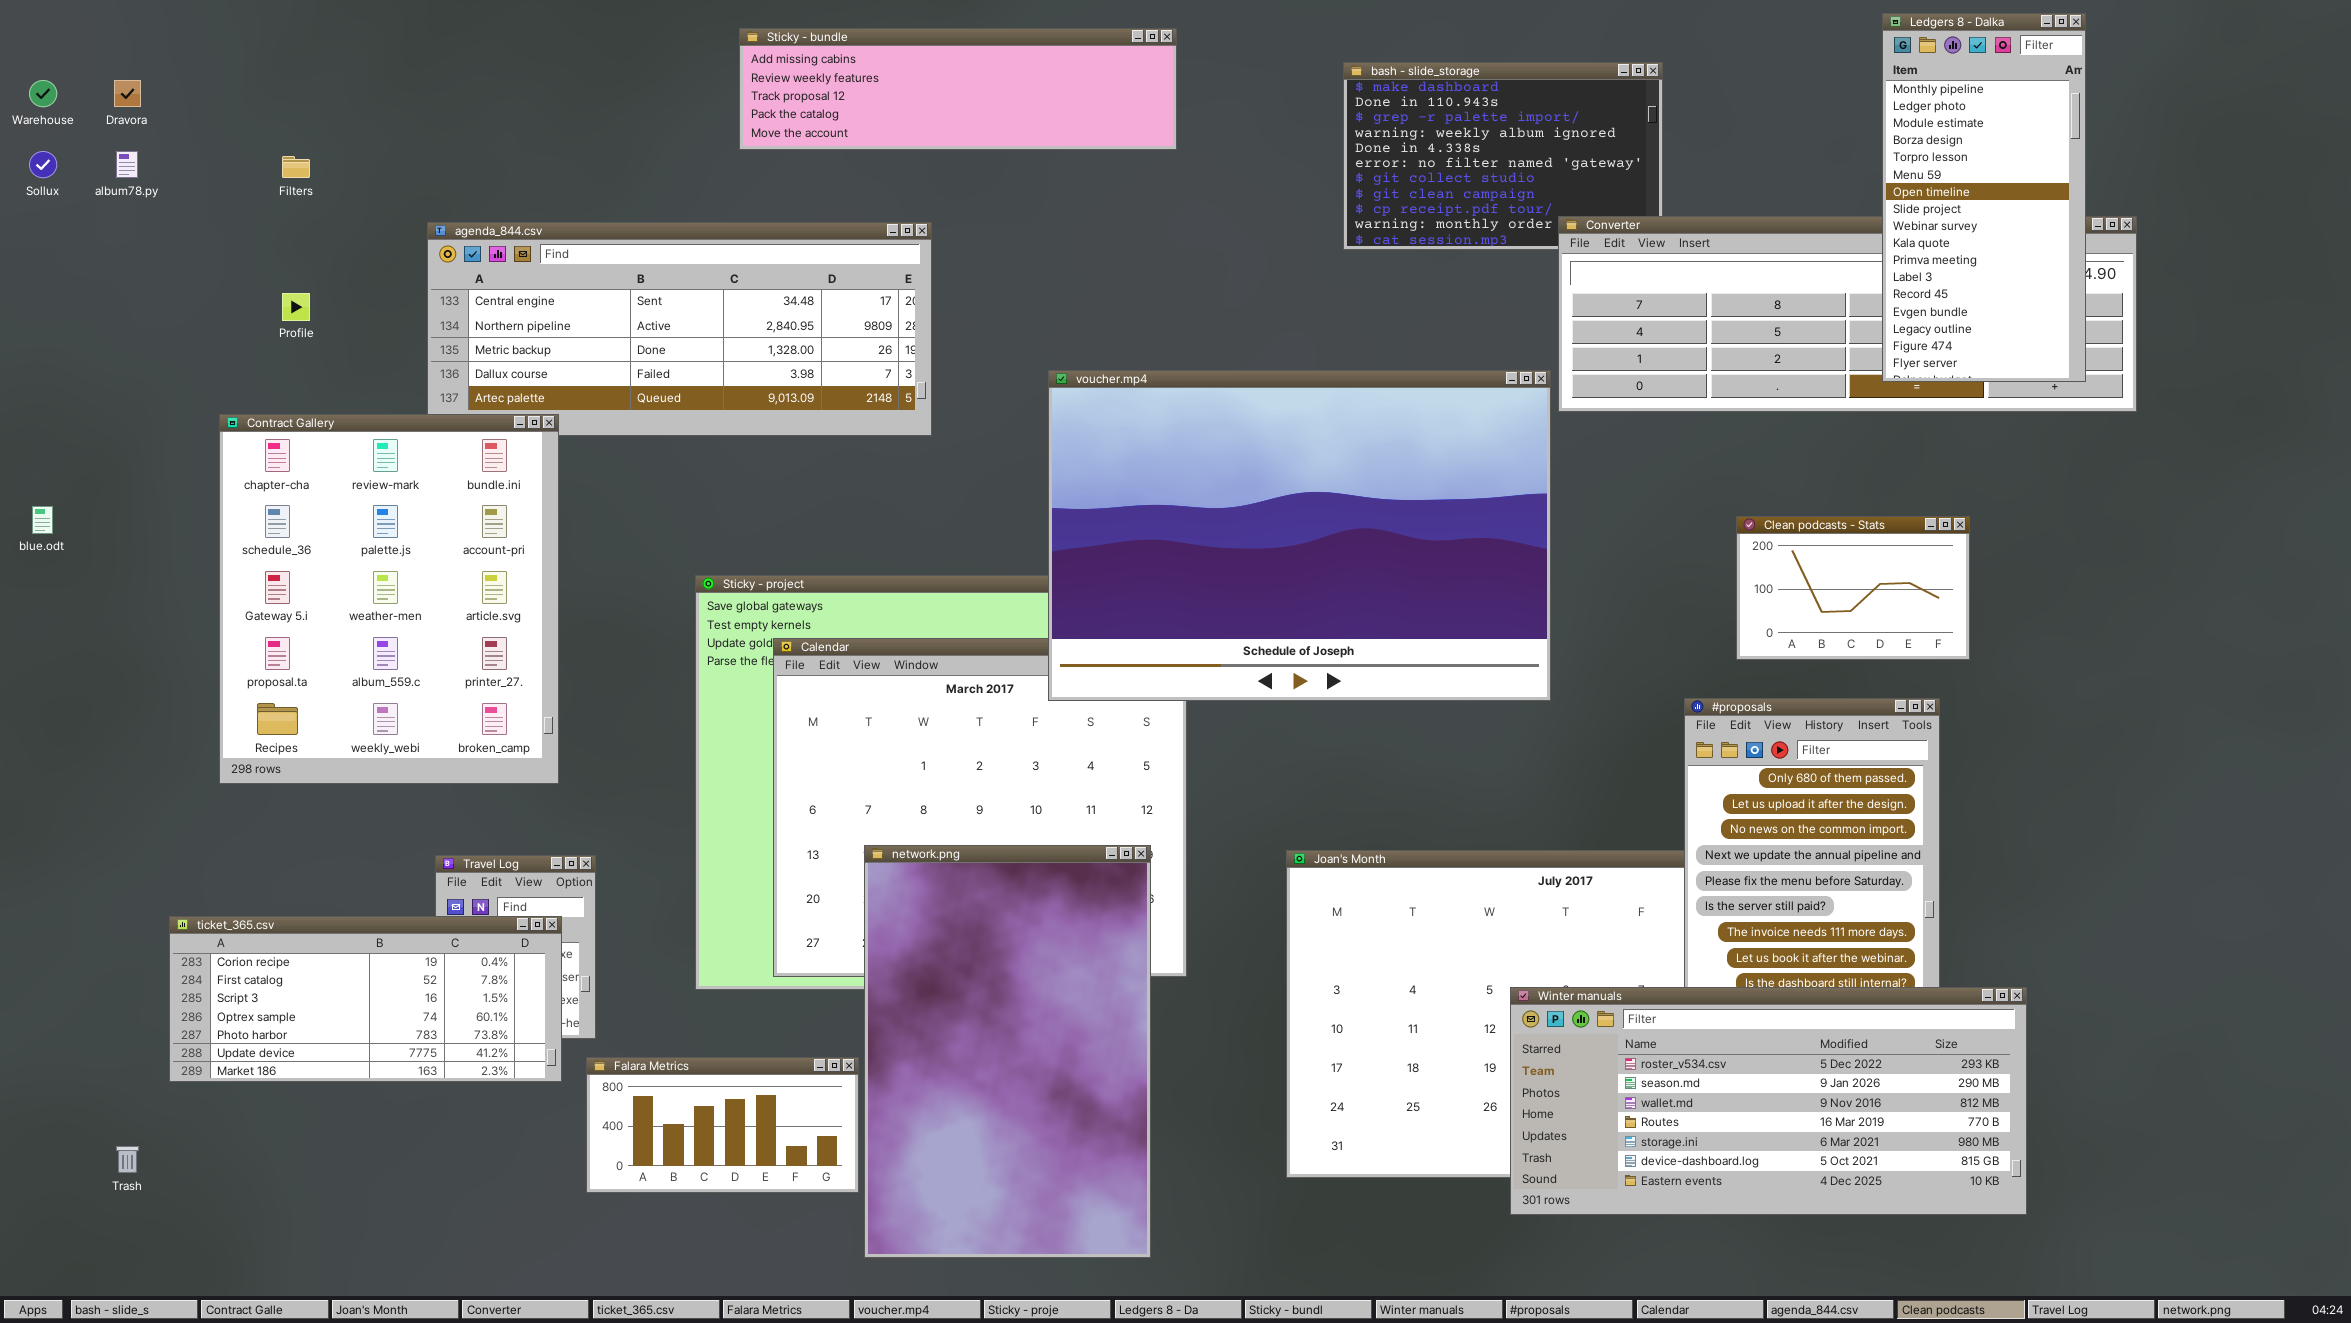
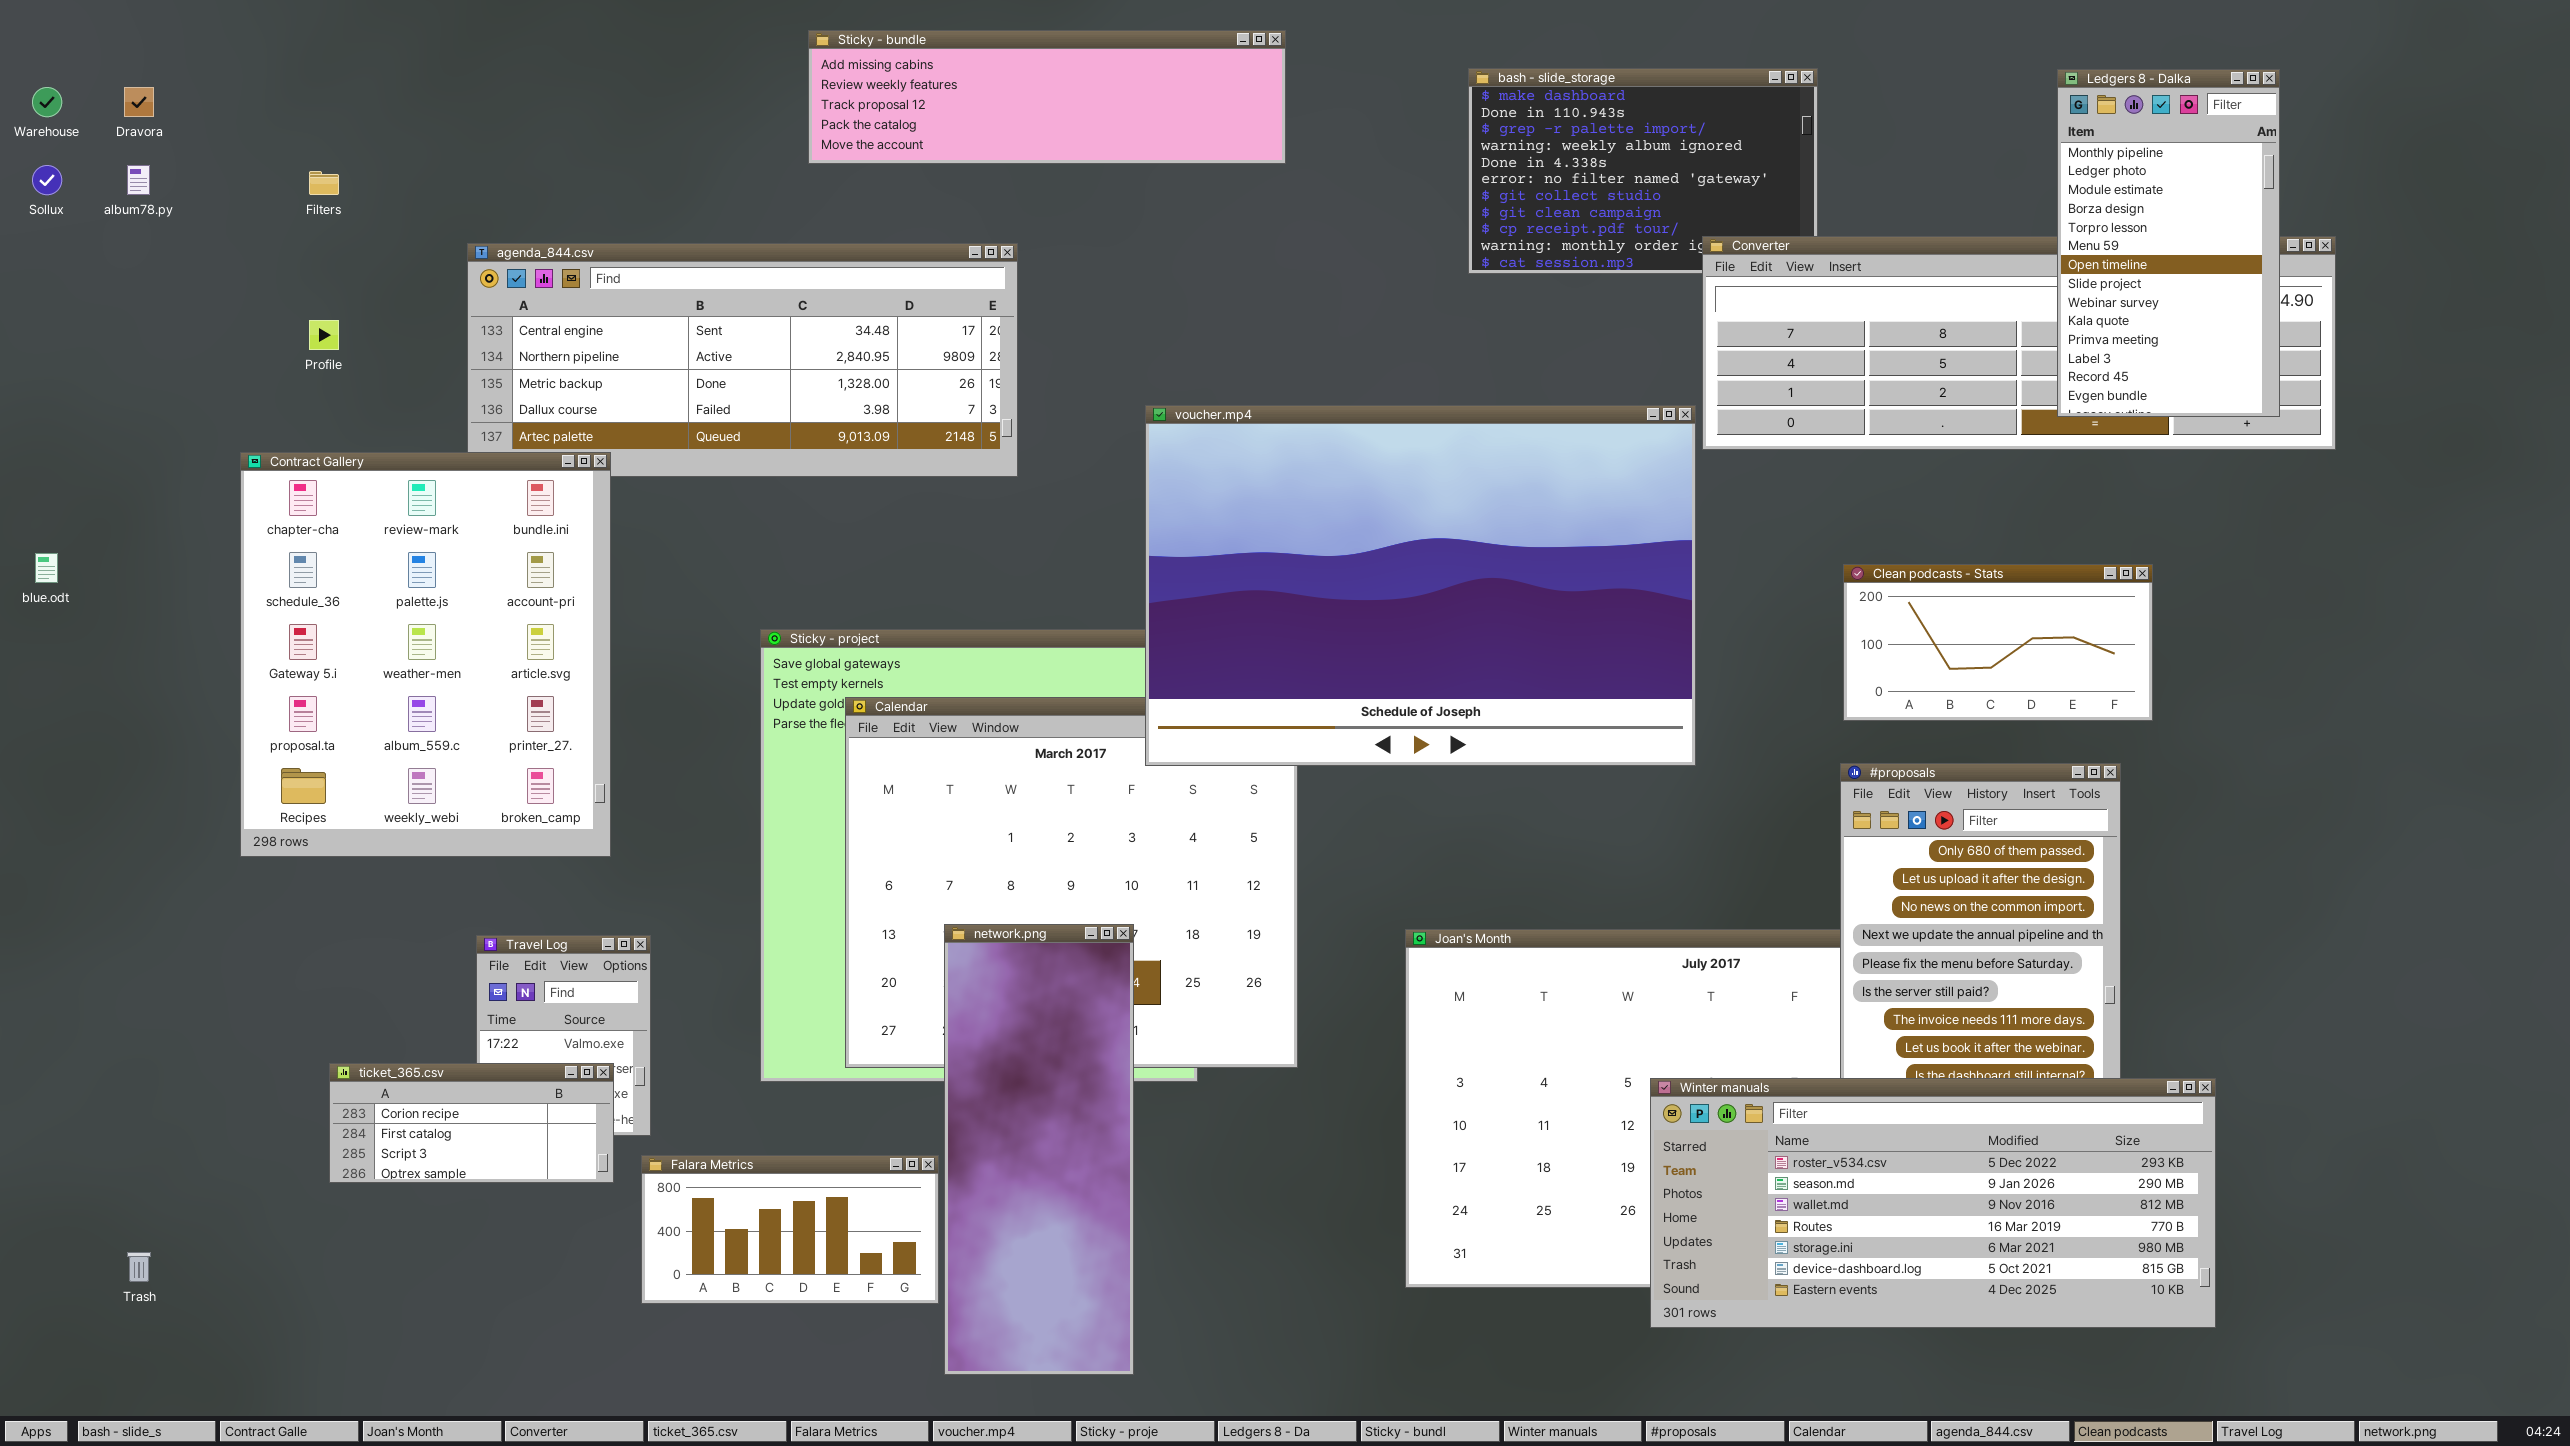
Ledgers 8 - Dalka: [1882,13,2086,382] -> [2057,69,2280,417], resized
Clean podcasts - Stats: [1736,516,1970,660] -> [1843,564,2153,721], resized
network.png: [864,845,1151,1258] -> [944,924,1134,1375], resized
ticket_365.csv: [169,916,562,1082] -> [329,1063,614,1183], resized

